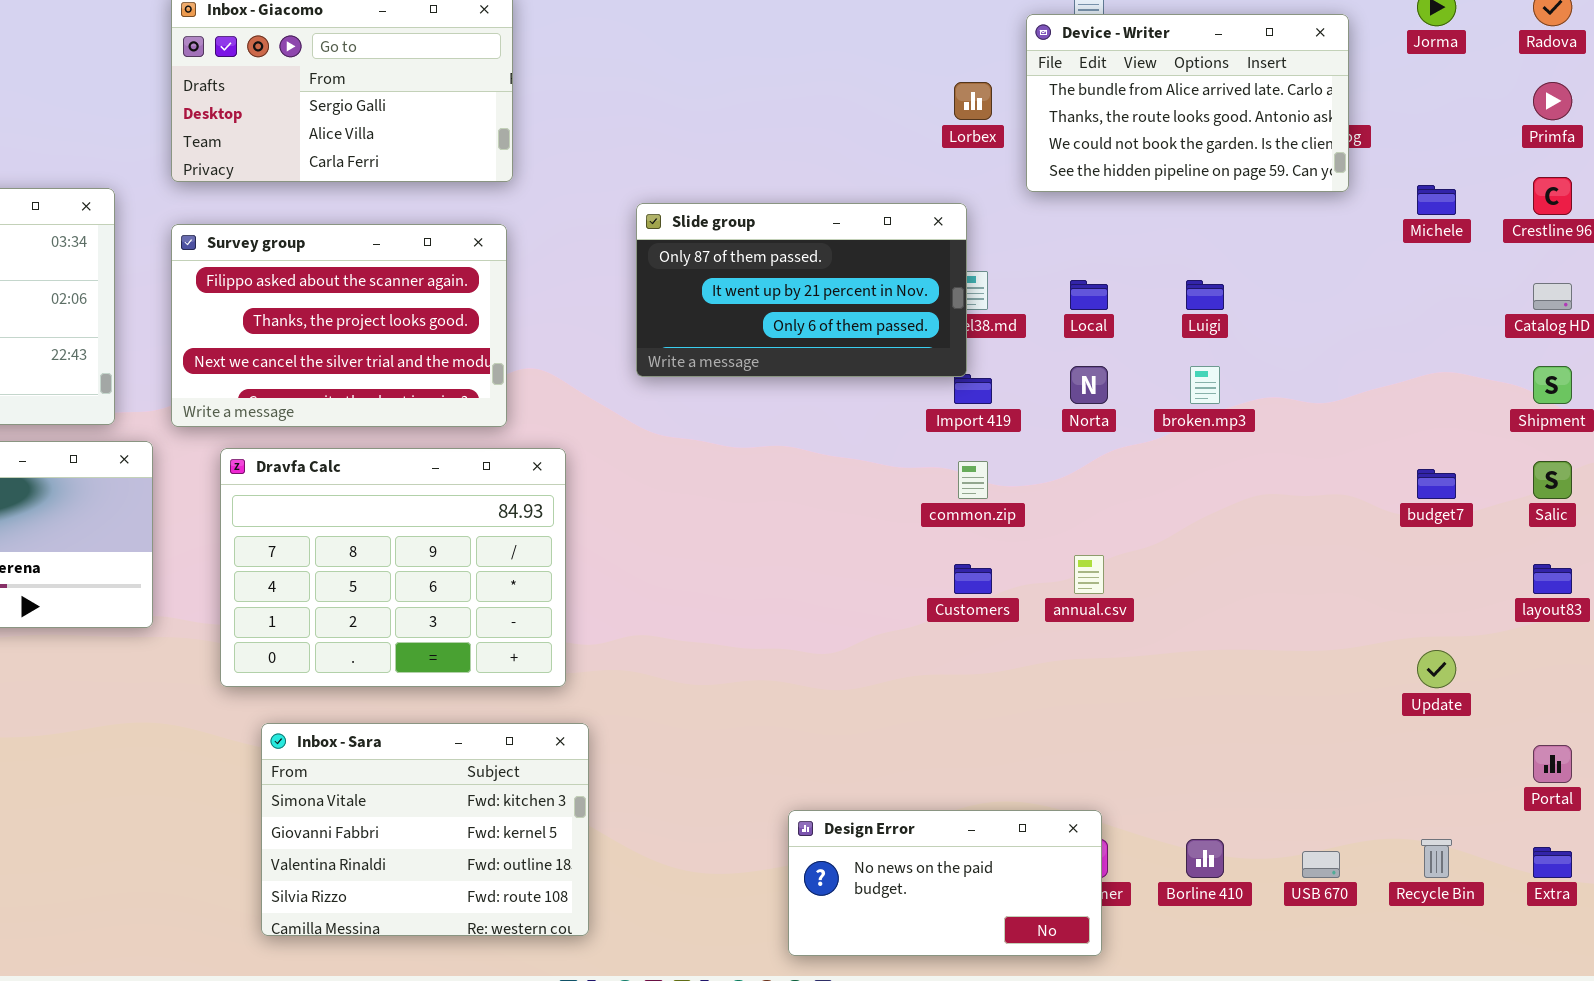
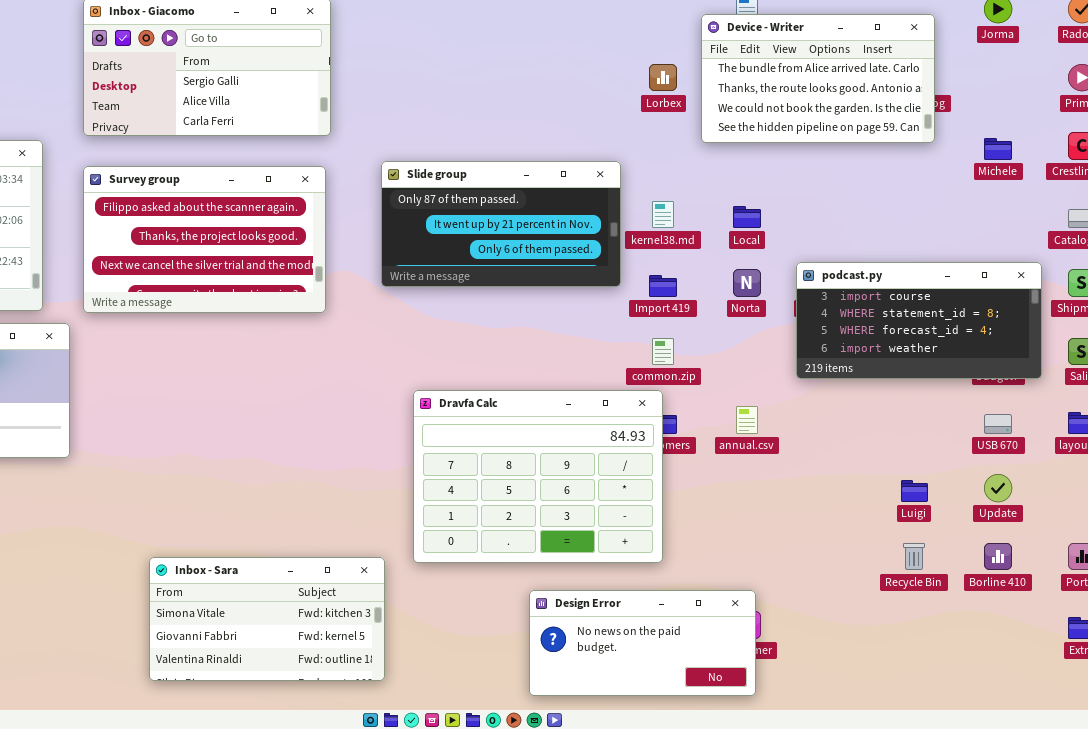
Slide group: [636,203,967,377] -> [381,161,621,287], moved
Luigi: [1186,280,1224,310] -> [901,480,928,502], moved
podcast.py: none -> [796,262,1042,379], opened
Dravfa Calc: [220,448,566,687] -> [413,390,663,563], moved
Inbox - Sara: [261,723,589,936] -> [149,557,385,681], resized
Borline 410: [1186,839,1224,878] -> [984,543,1012,570], moved
Recycle Bin: [1421,839,1452,878] -> [903,543,925,570], moved
USB 670: [1302,851,1340,878] -> [984,414,1012,434], moved

